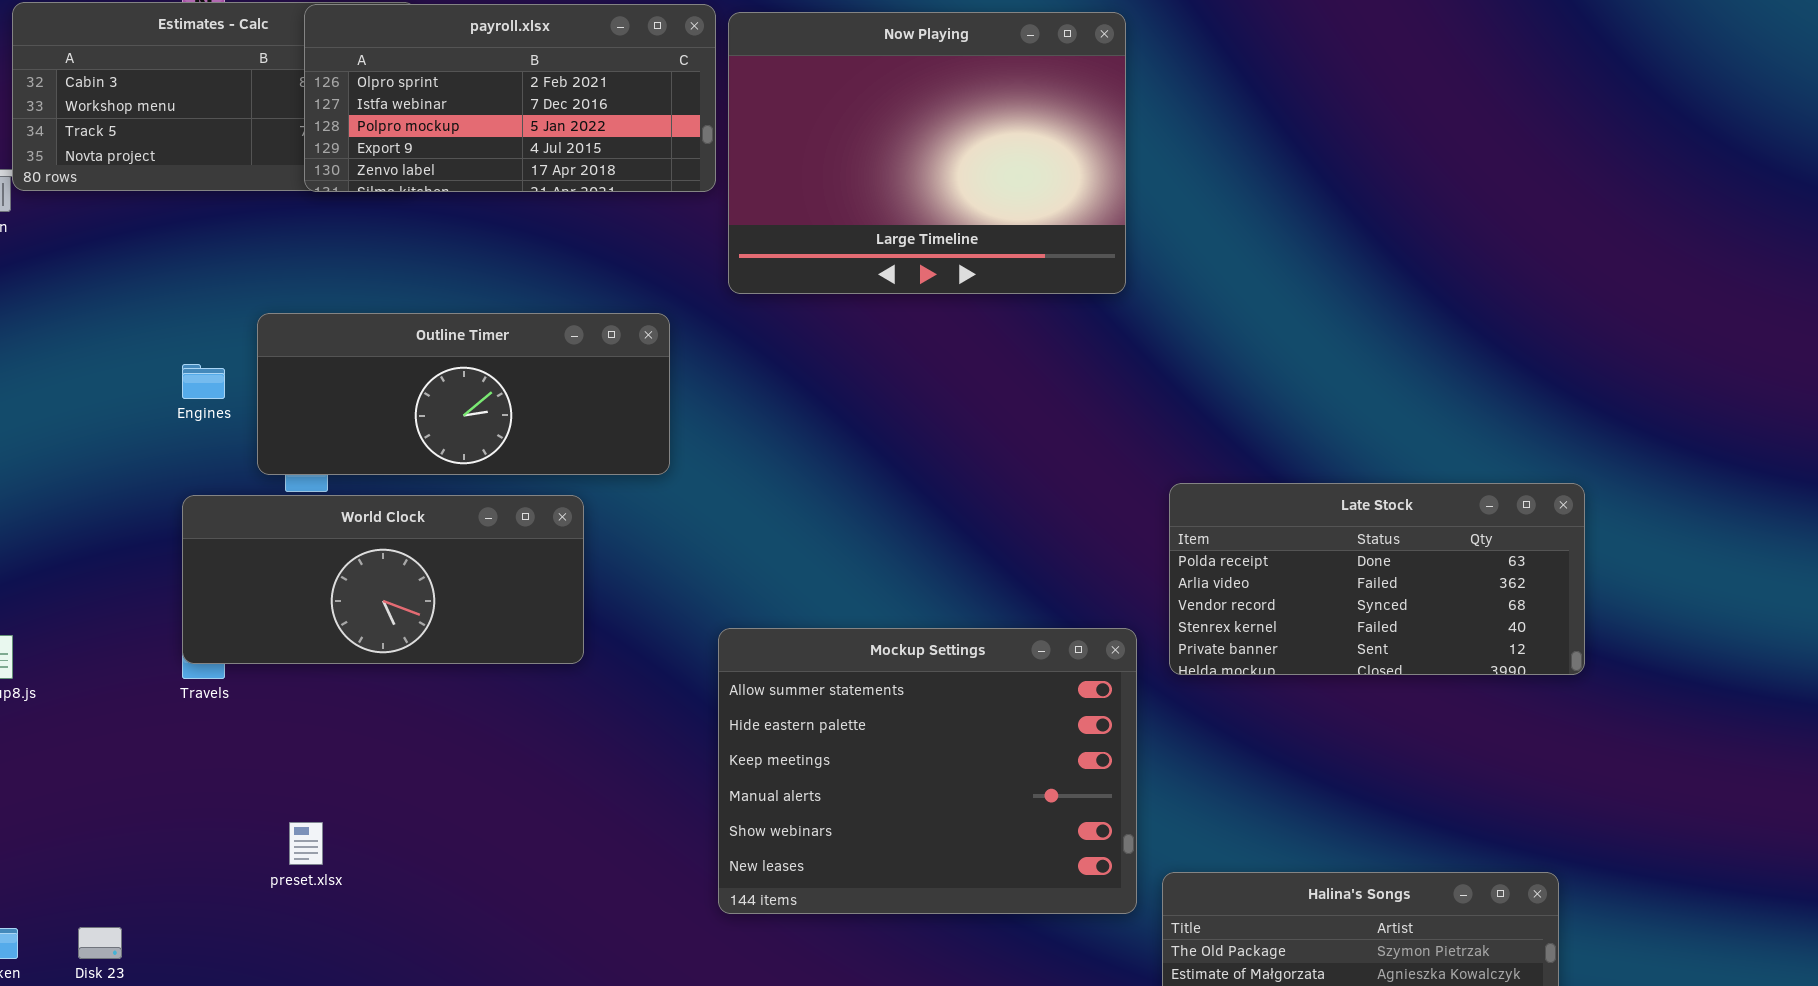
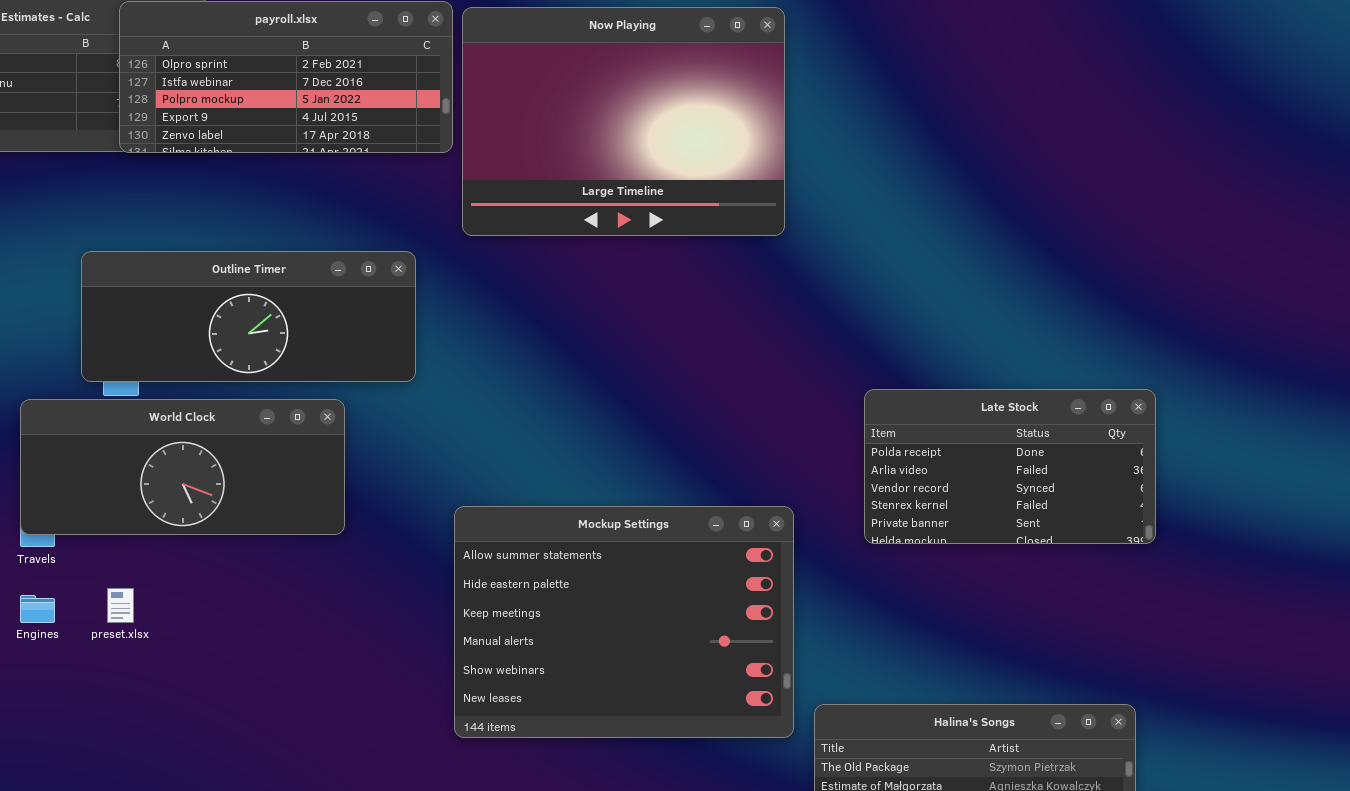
Engines: [182,364,225,399] -> [20,595,55,623], moved
Late Stock: [1169,483,1585,675] -> [864,389,1156,544], resized
preset.xlsx: [289,822,323,865] -> [107,588,134,623], moved

